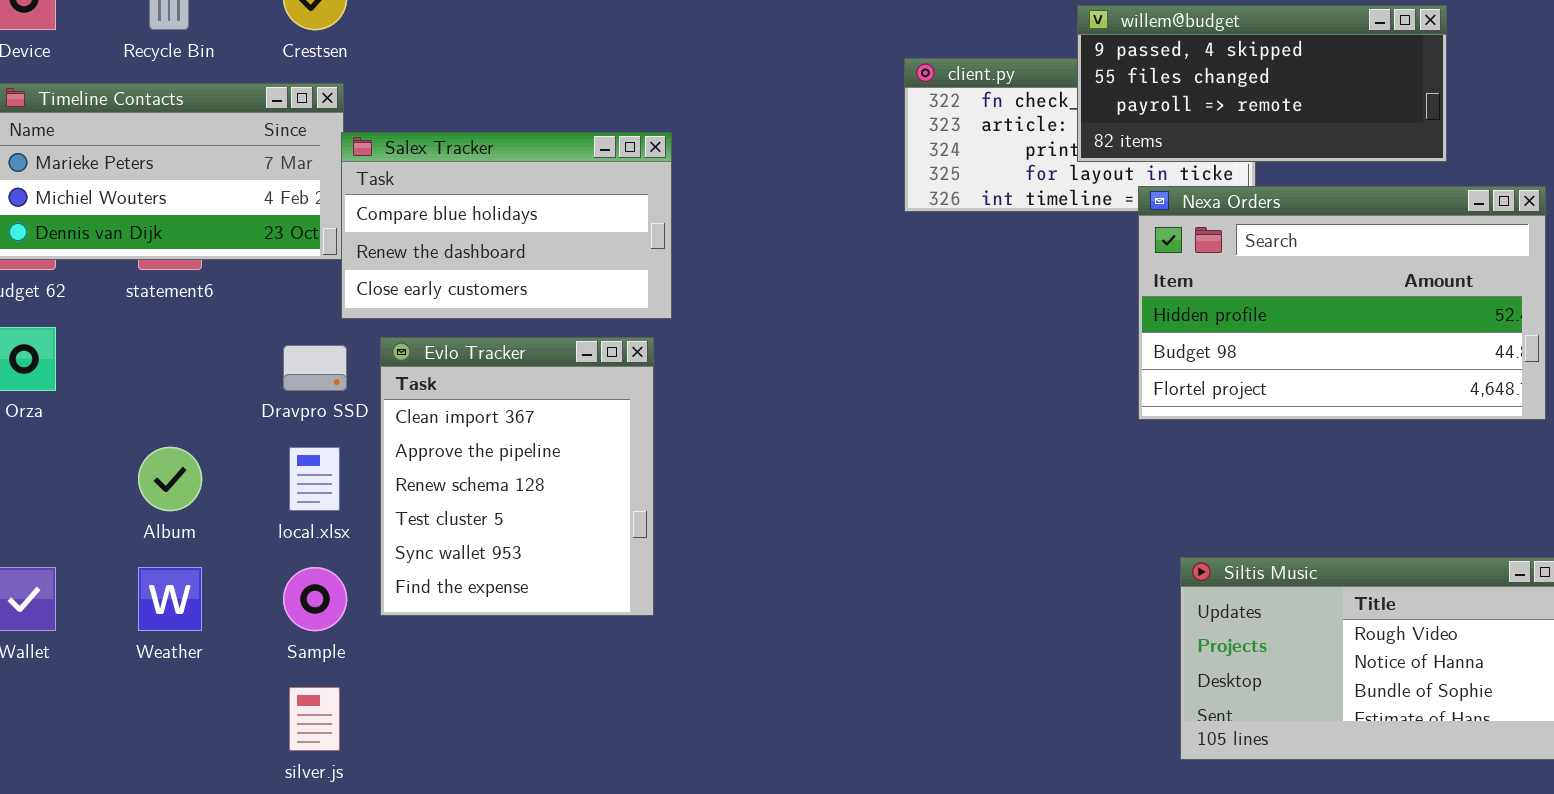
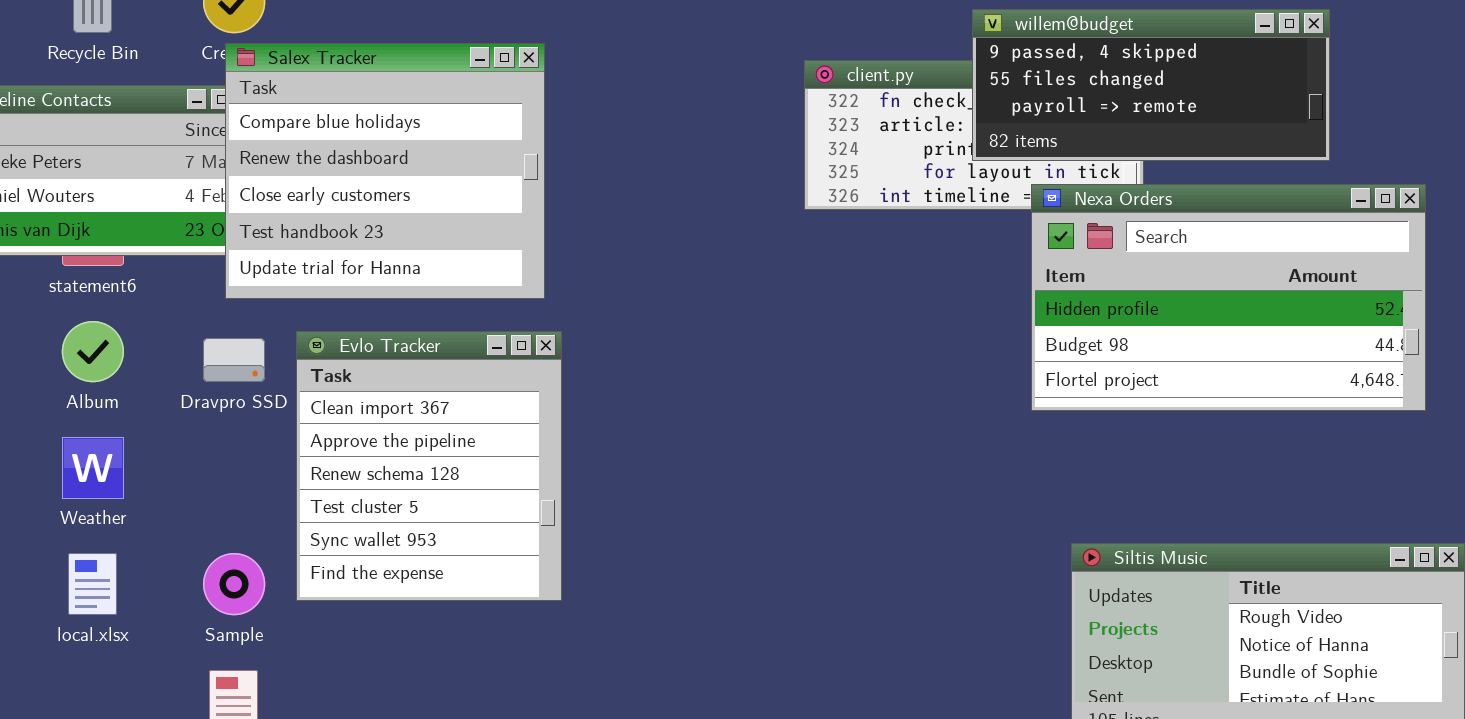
Salex Tracker: [341,132,672,319] -> [225,43,545,299], moved, resized
Album: [138,447,202,511] -> [62,321,124,382], moved
local.xlsx: [289,447,340,511] -> [68,553,117,615], moved
Weather: [138,567,202,631] -> [62,437,124,499], moved

